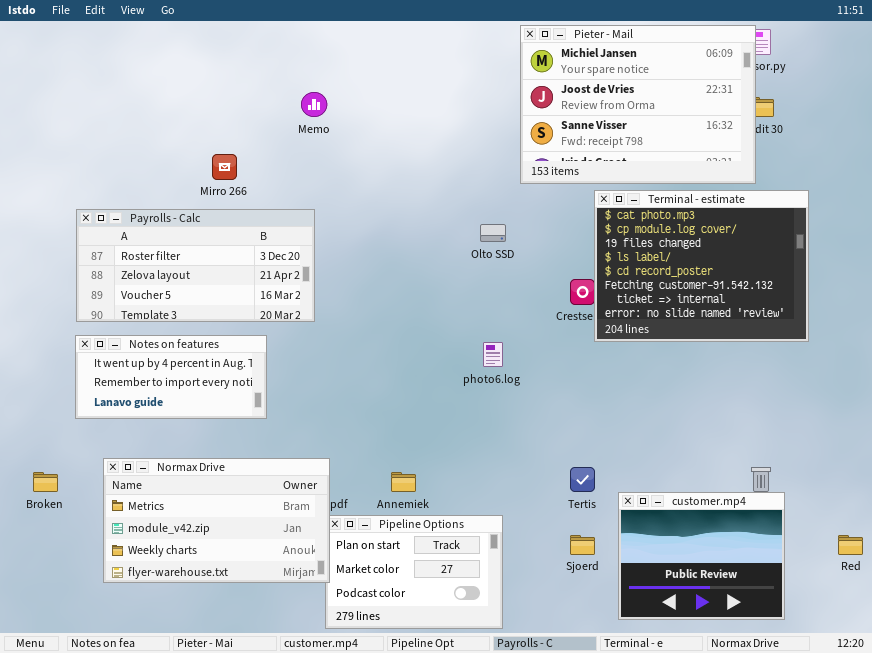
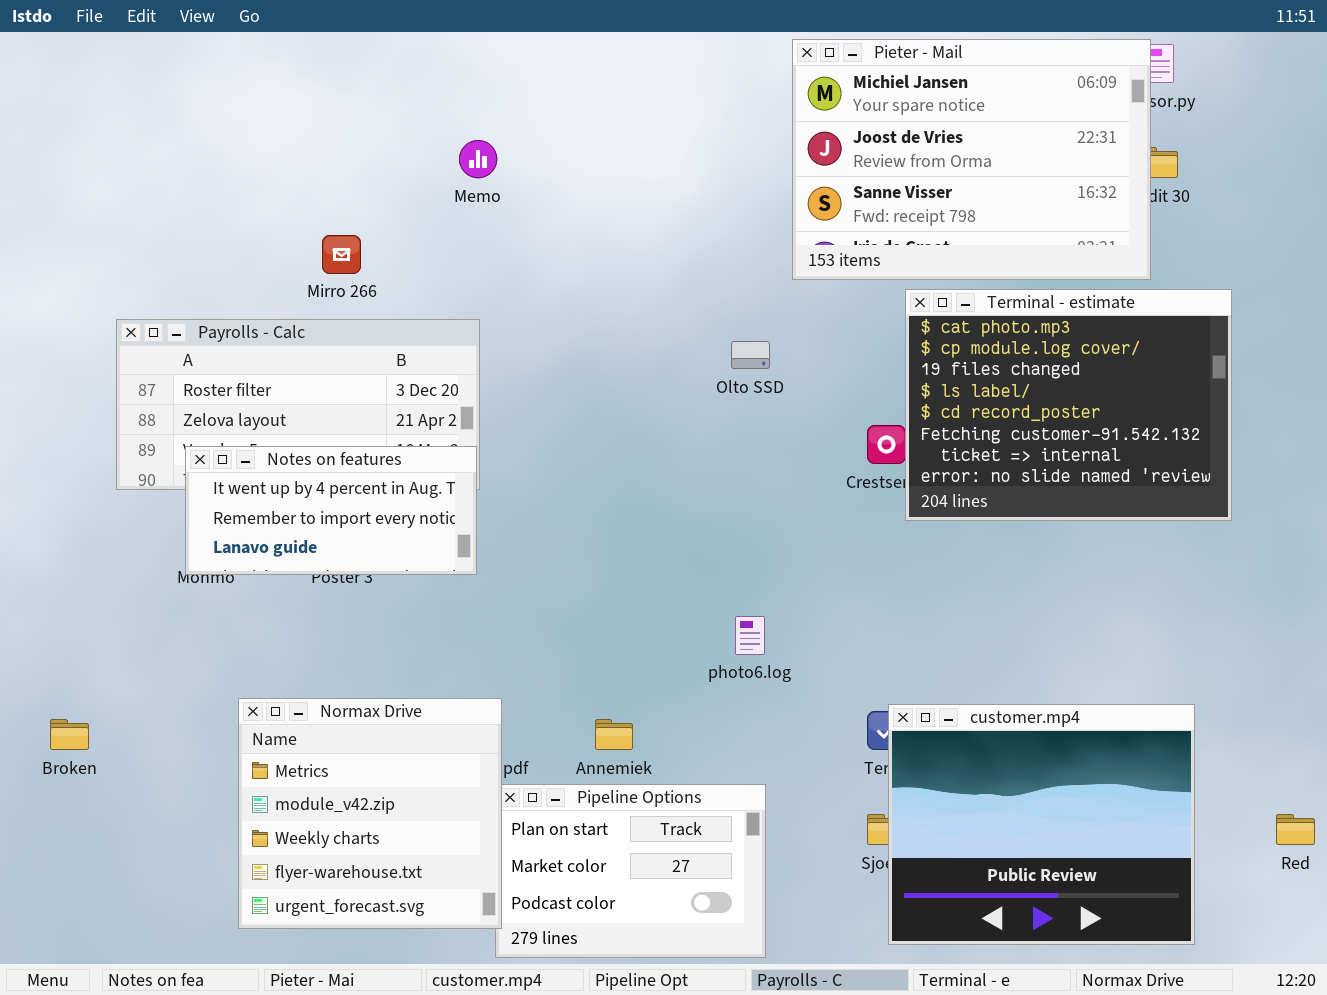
Notes on features: [75,335,267,419] -> [185,446,477,575], moved
photo6.log: [483,342,503,367] -> [735,616,765,655], moved
Normax Drive: [103,458,330,583] -> [238,698,502,929], resized
customer.mp4: [618,492,785,620] -> [888,704,1195,945], resized

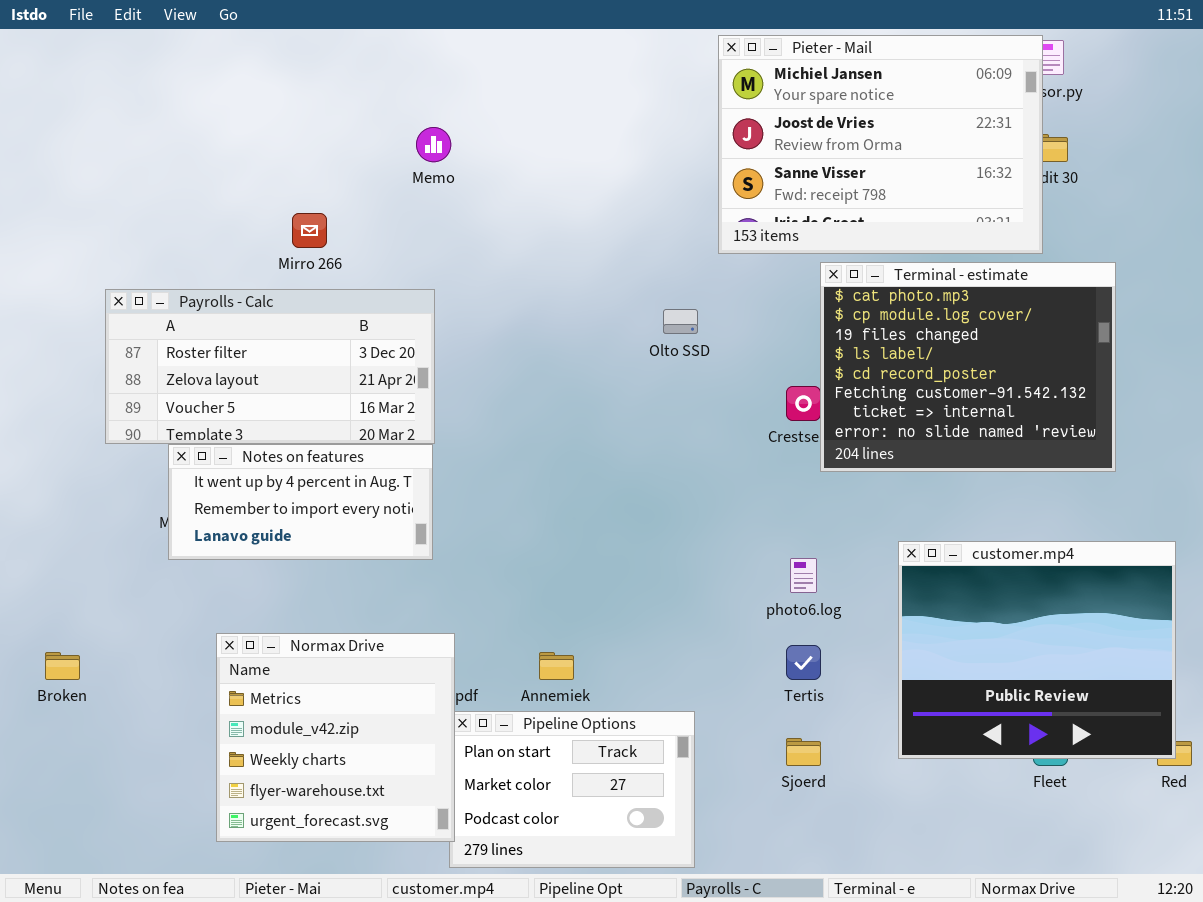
Notes on features: [185,446,477,575] -> [168,444,433,560], moved
photo6.log: [735,616,765,655] -> [790,558,817,593], moved
customer.mp4: [888,704,1195,945] -> [898,541,1176,759], moved

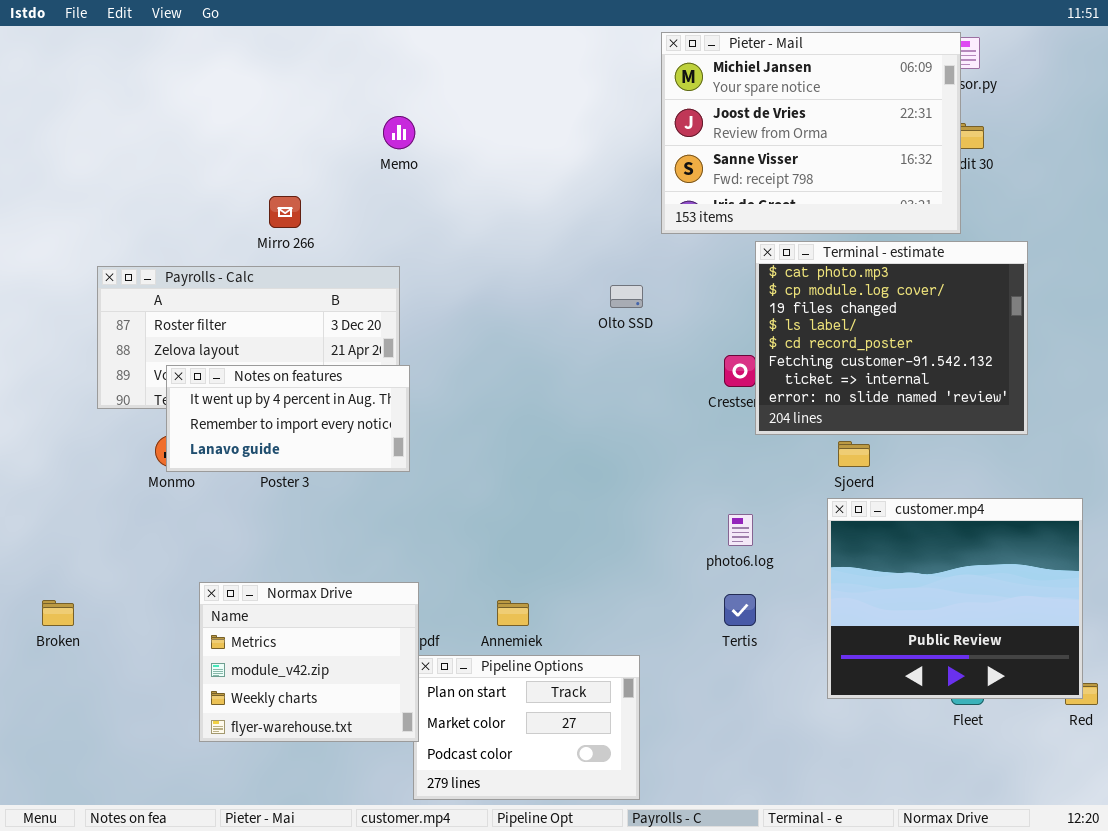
Notes on features: [168,444,433,560] -> [166,365,410,472], moved
Normax Drive: [216,633,455,842] -> [199,582,419,742], resized
Sjoerd: [786,738,821,766] -> [838,441,870,467], moved

